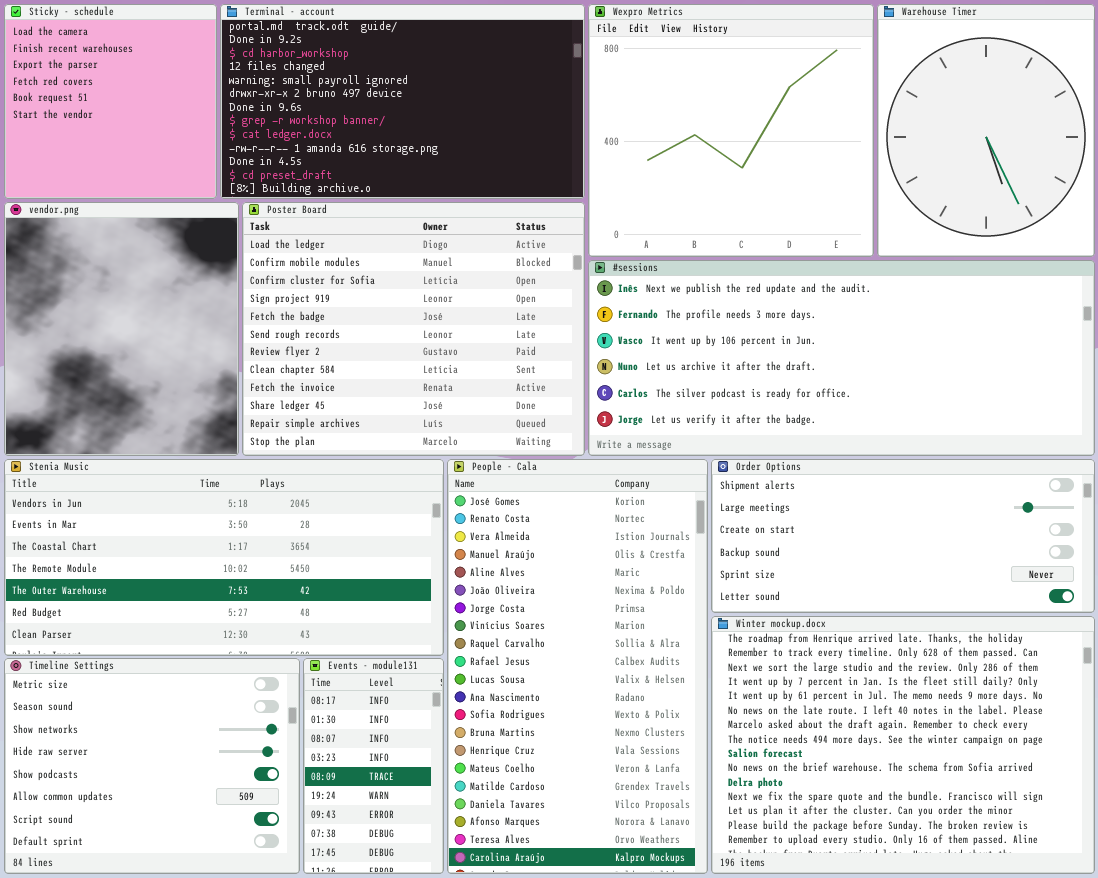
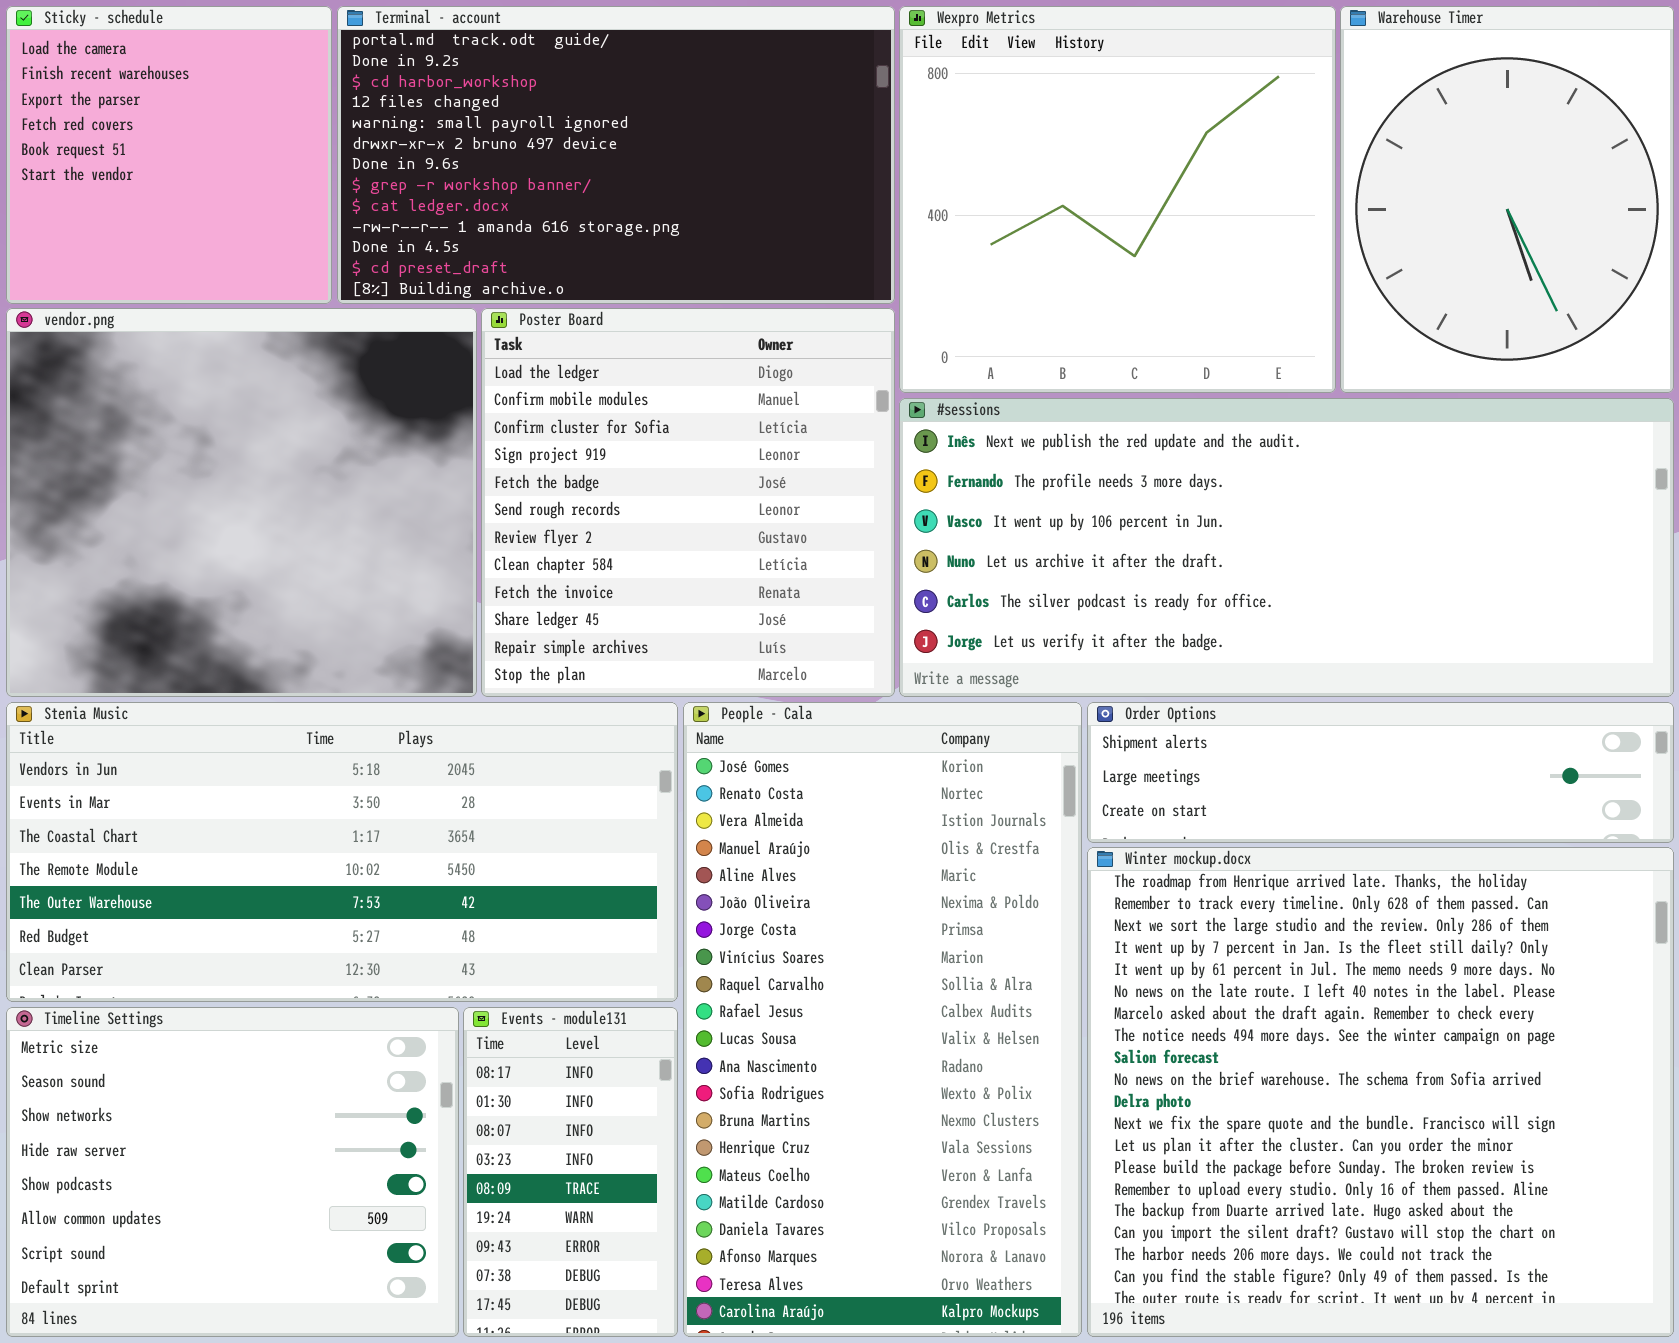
vendor.png: [4,202,239,456] -> [6,308,477,697], resized
Poster Board: [242,202,585,456] -> [481,308,895,697], resized
Order Options: [711,459,1095,613] -> [1087,702,1674,843], resized
Winter mockup.docx: [711,616,1095,874] -> [1087,847,1674,1337], resized

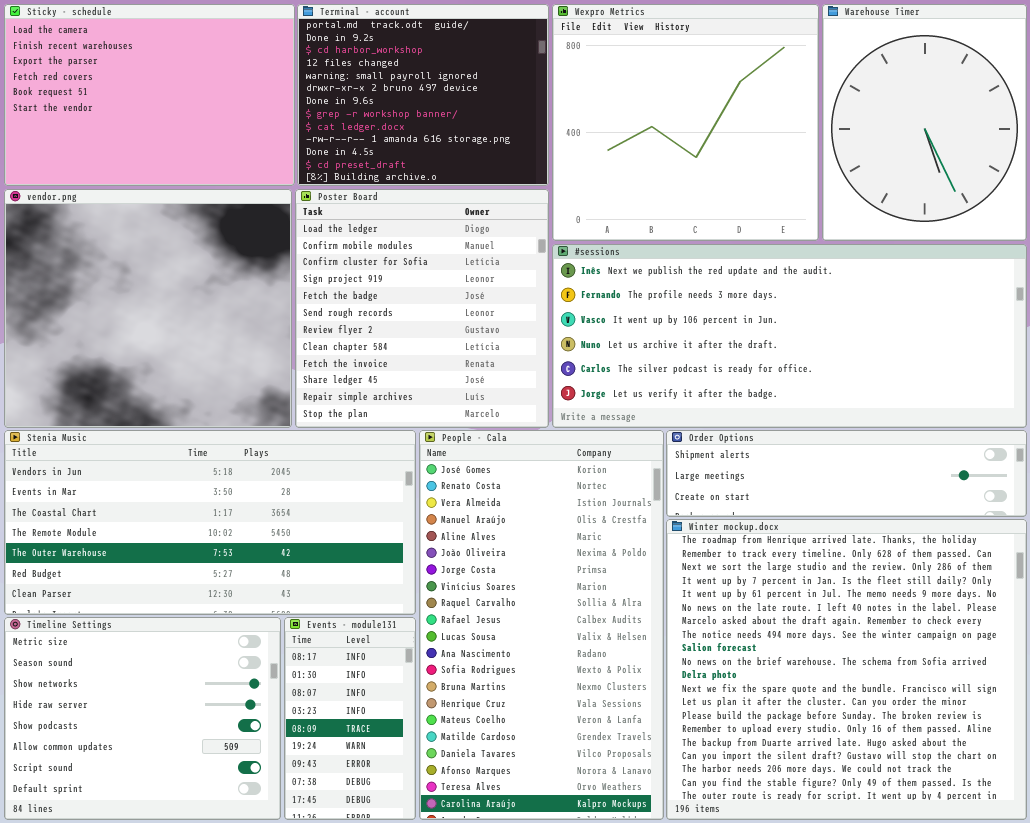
Sticky - schedule: [6,6,332,304] -> [4,4,295,186], resized
Terminal - account: [337,6,895,304] -> [297,4,549,186], resized

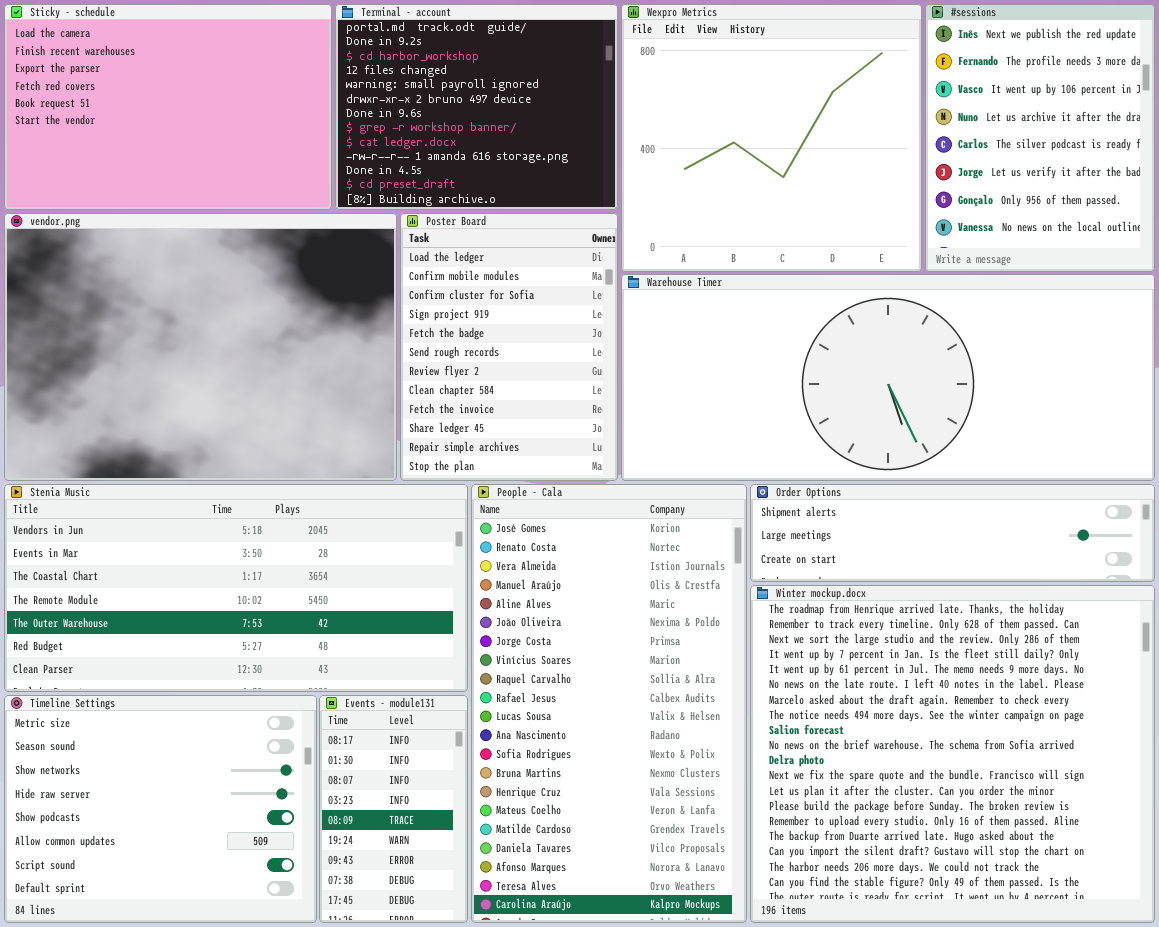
Warehouse Timer: [822,4,1027,241] -> [621,274,1155,481], moved, resized
vendor.png: [4,189,292,428] -> [4,213,397,481], resized
Poster Board: [295,189,549,428] -> [400,213,618,481], resized
#sessions: [552,244,1027,428] -> [925,4,1155,272], moved, resized

